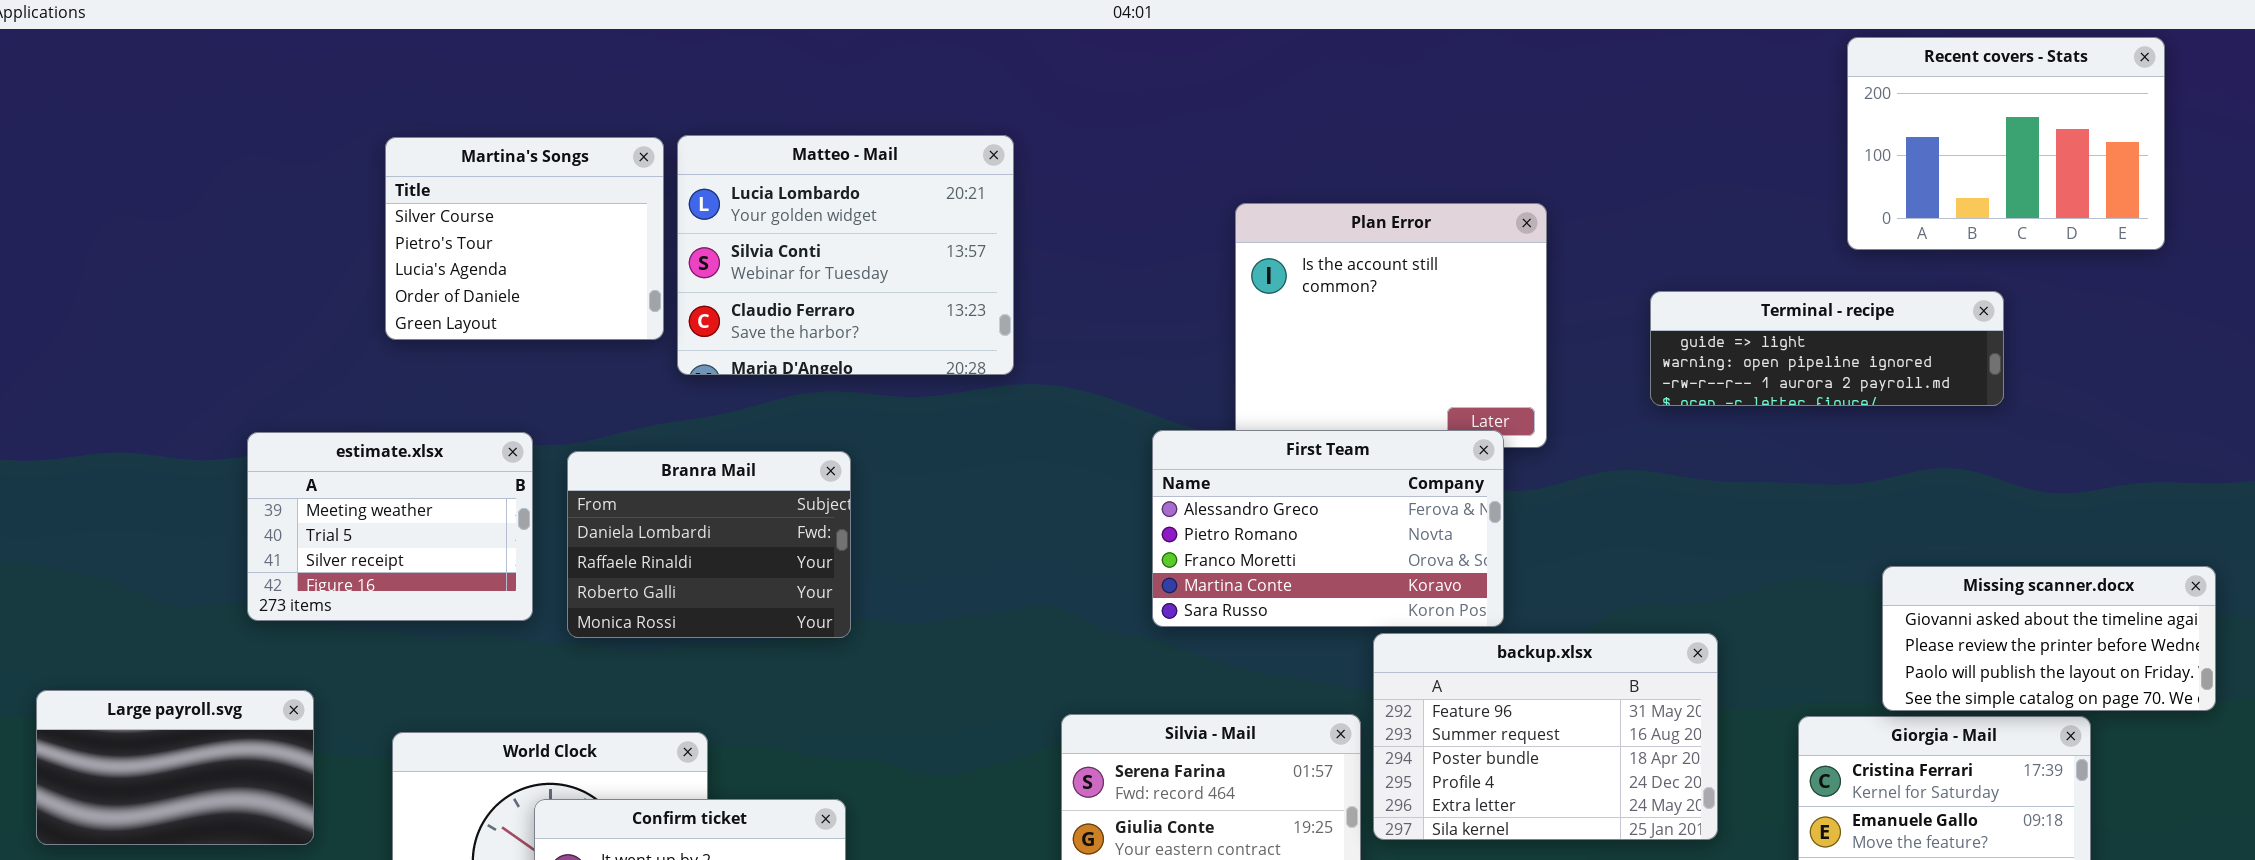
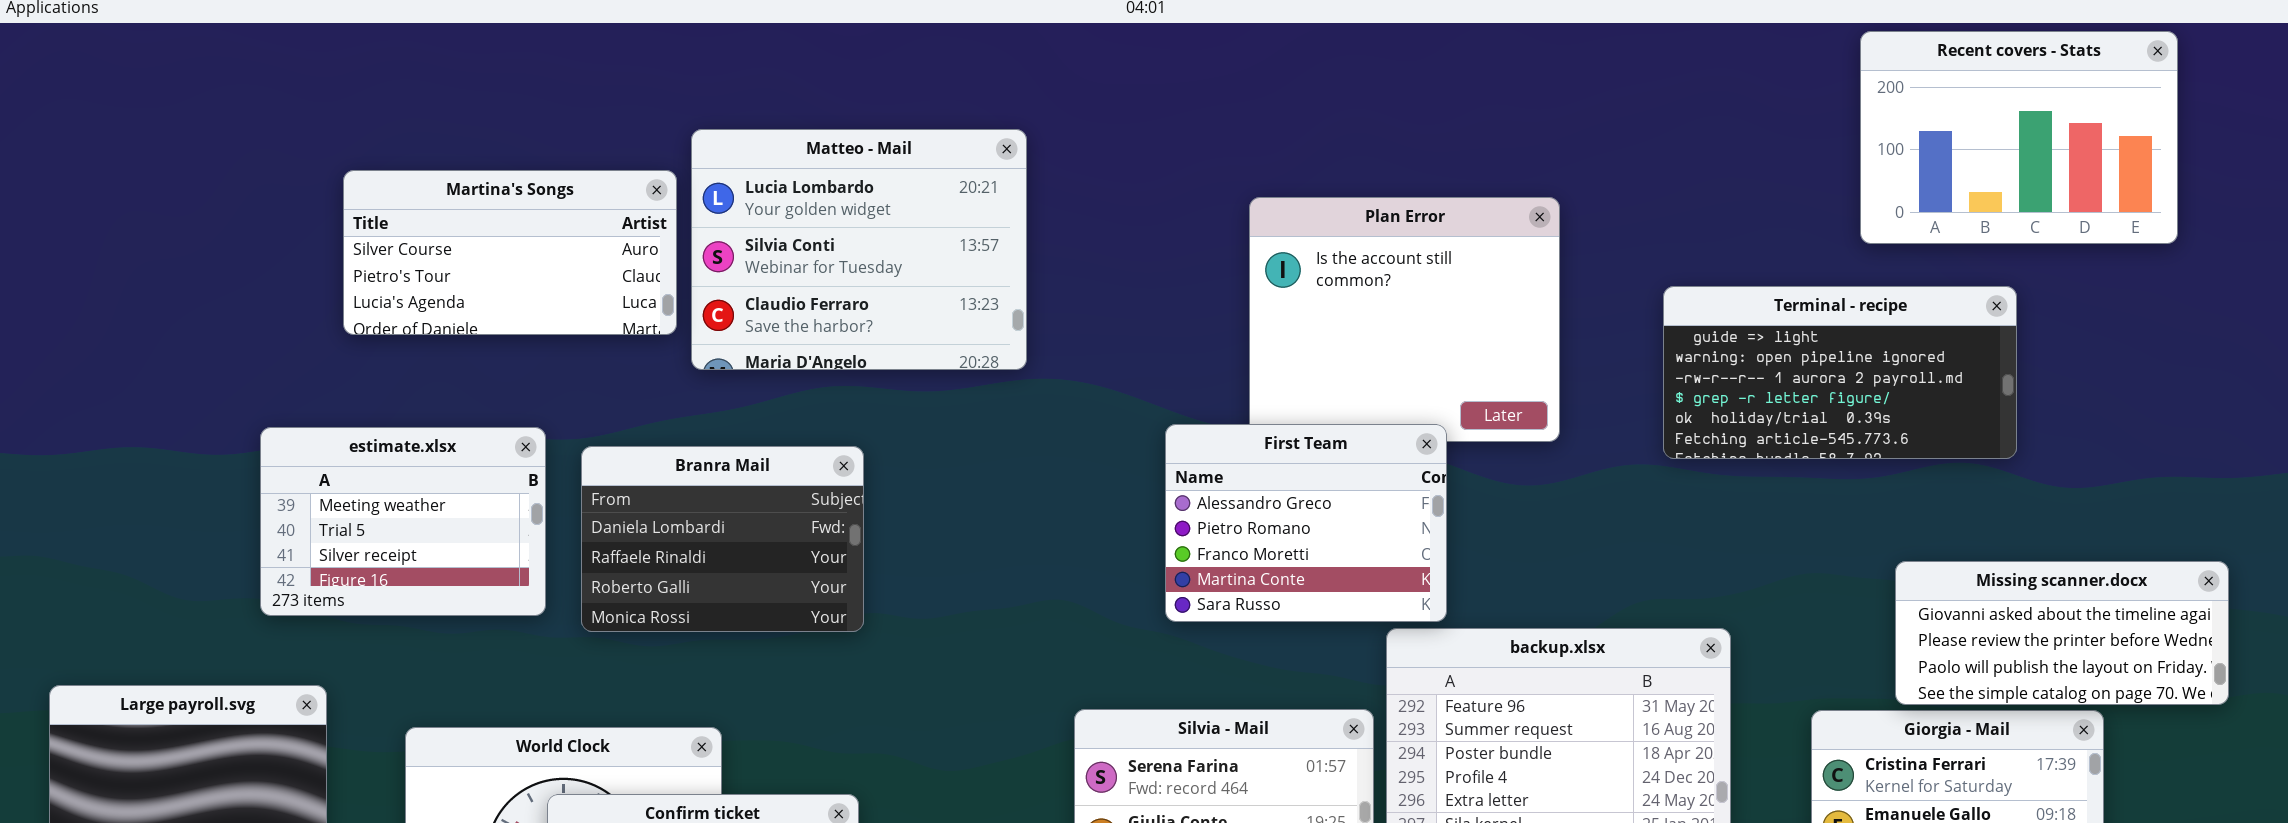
Martina's Songs: [385,137,664,340] -> [343,170,677,335], resized
Terminal - recipe: [1650,291,2004,406] -> [1663,286,2017,459], resized
First Team: [1152,430,1504,627] -> [1165,424,1447,622], resized

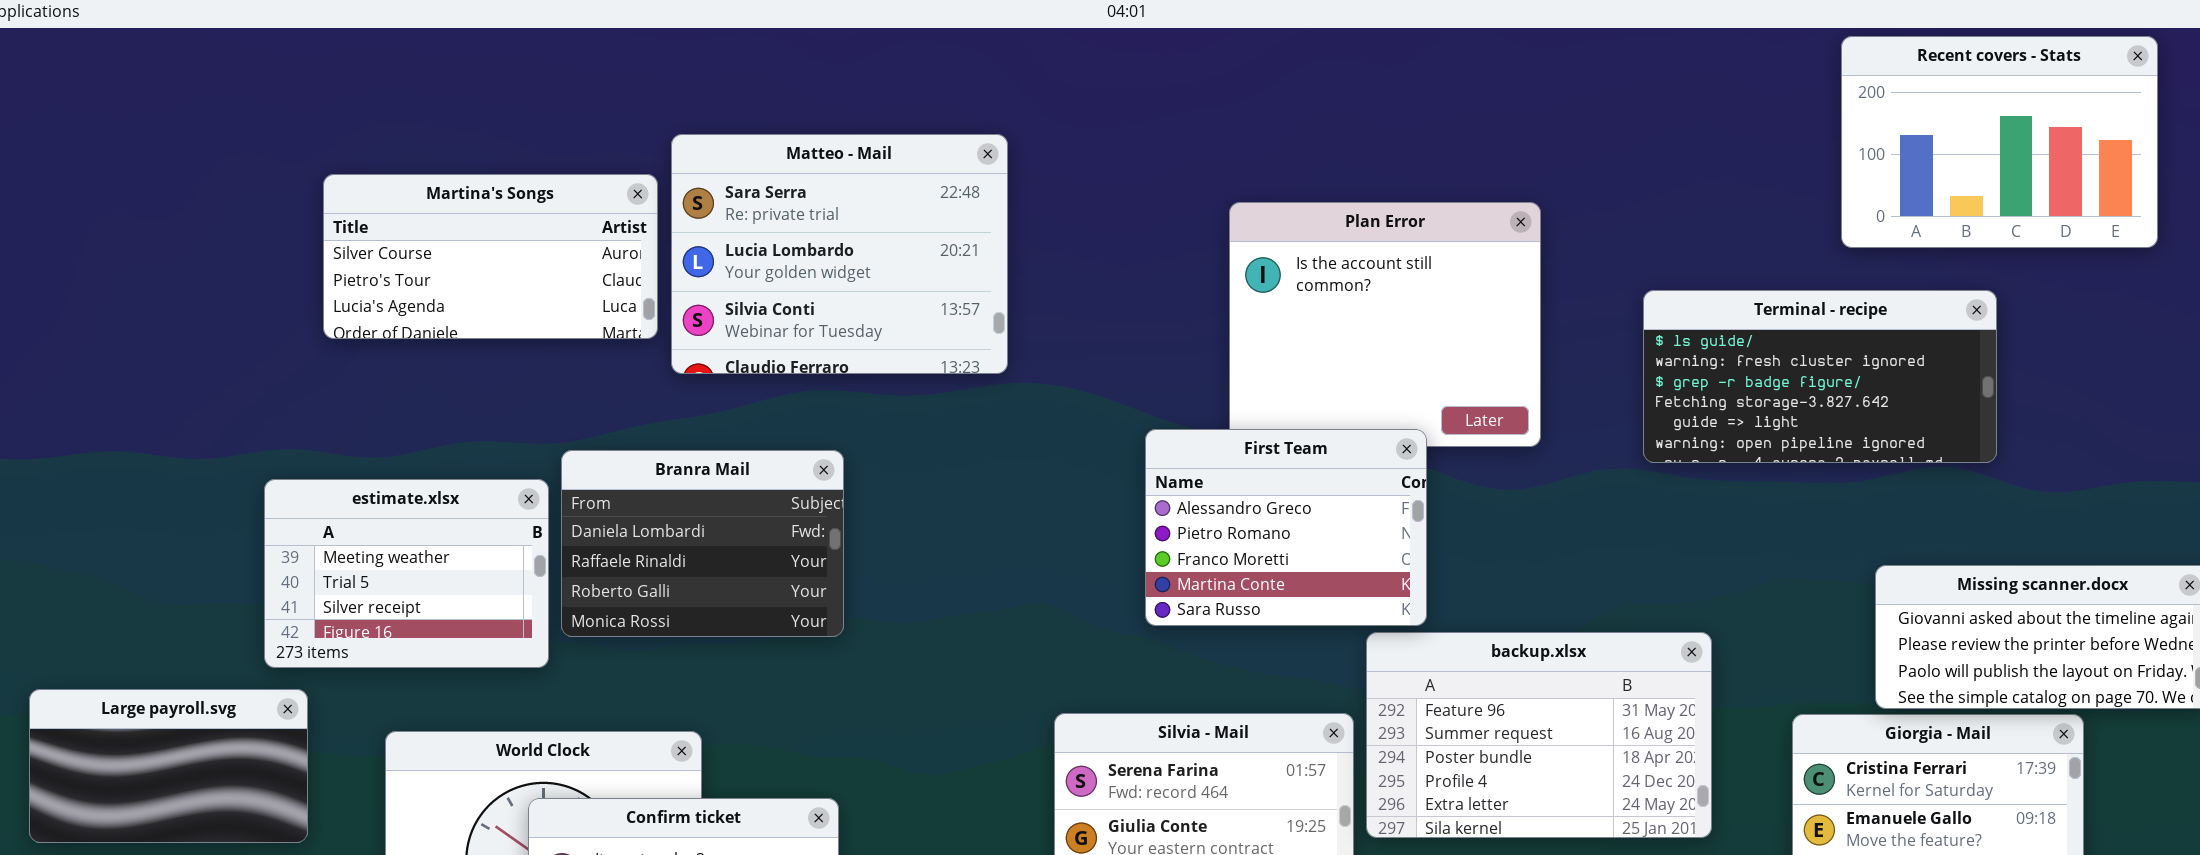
Matteo - Mail: [691,129,1027,370] -> [671,134,1008,374], scrolled up 1 row
Terminal - recipe: [1663,286,2017,459] -> [1643,290,1997,463], scrolled up 4 rows
estimate.xlsx: [260,427,546,616] -> [264,479,549,668], moved

